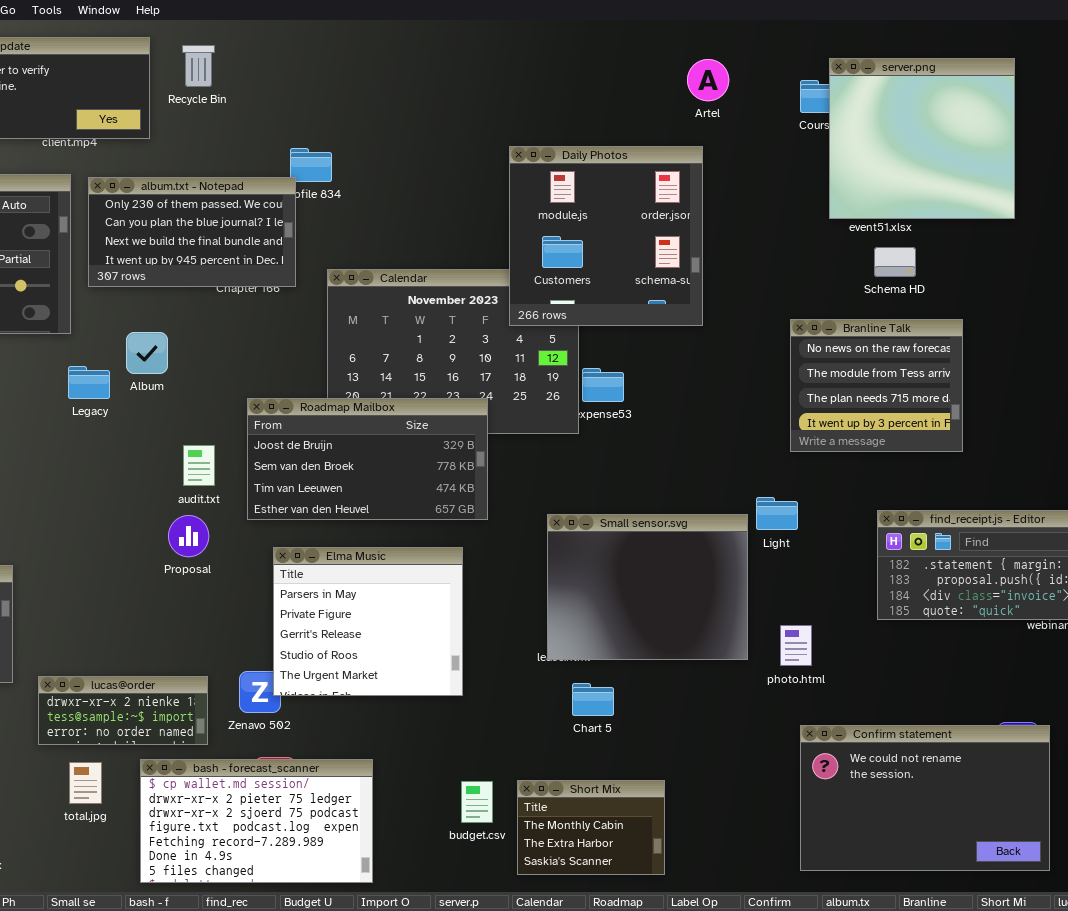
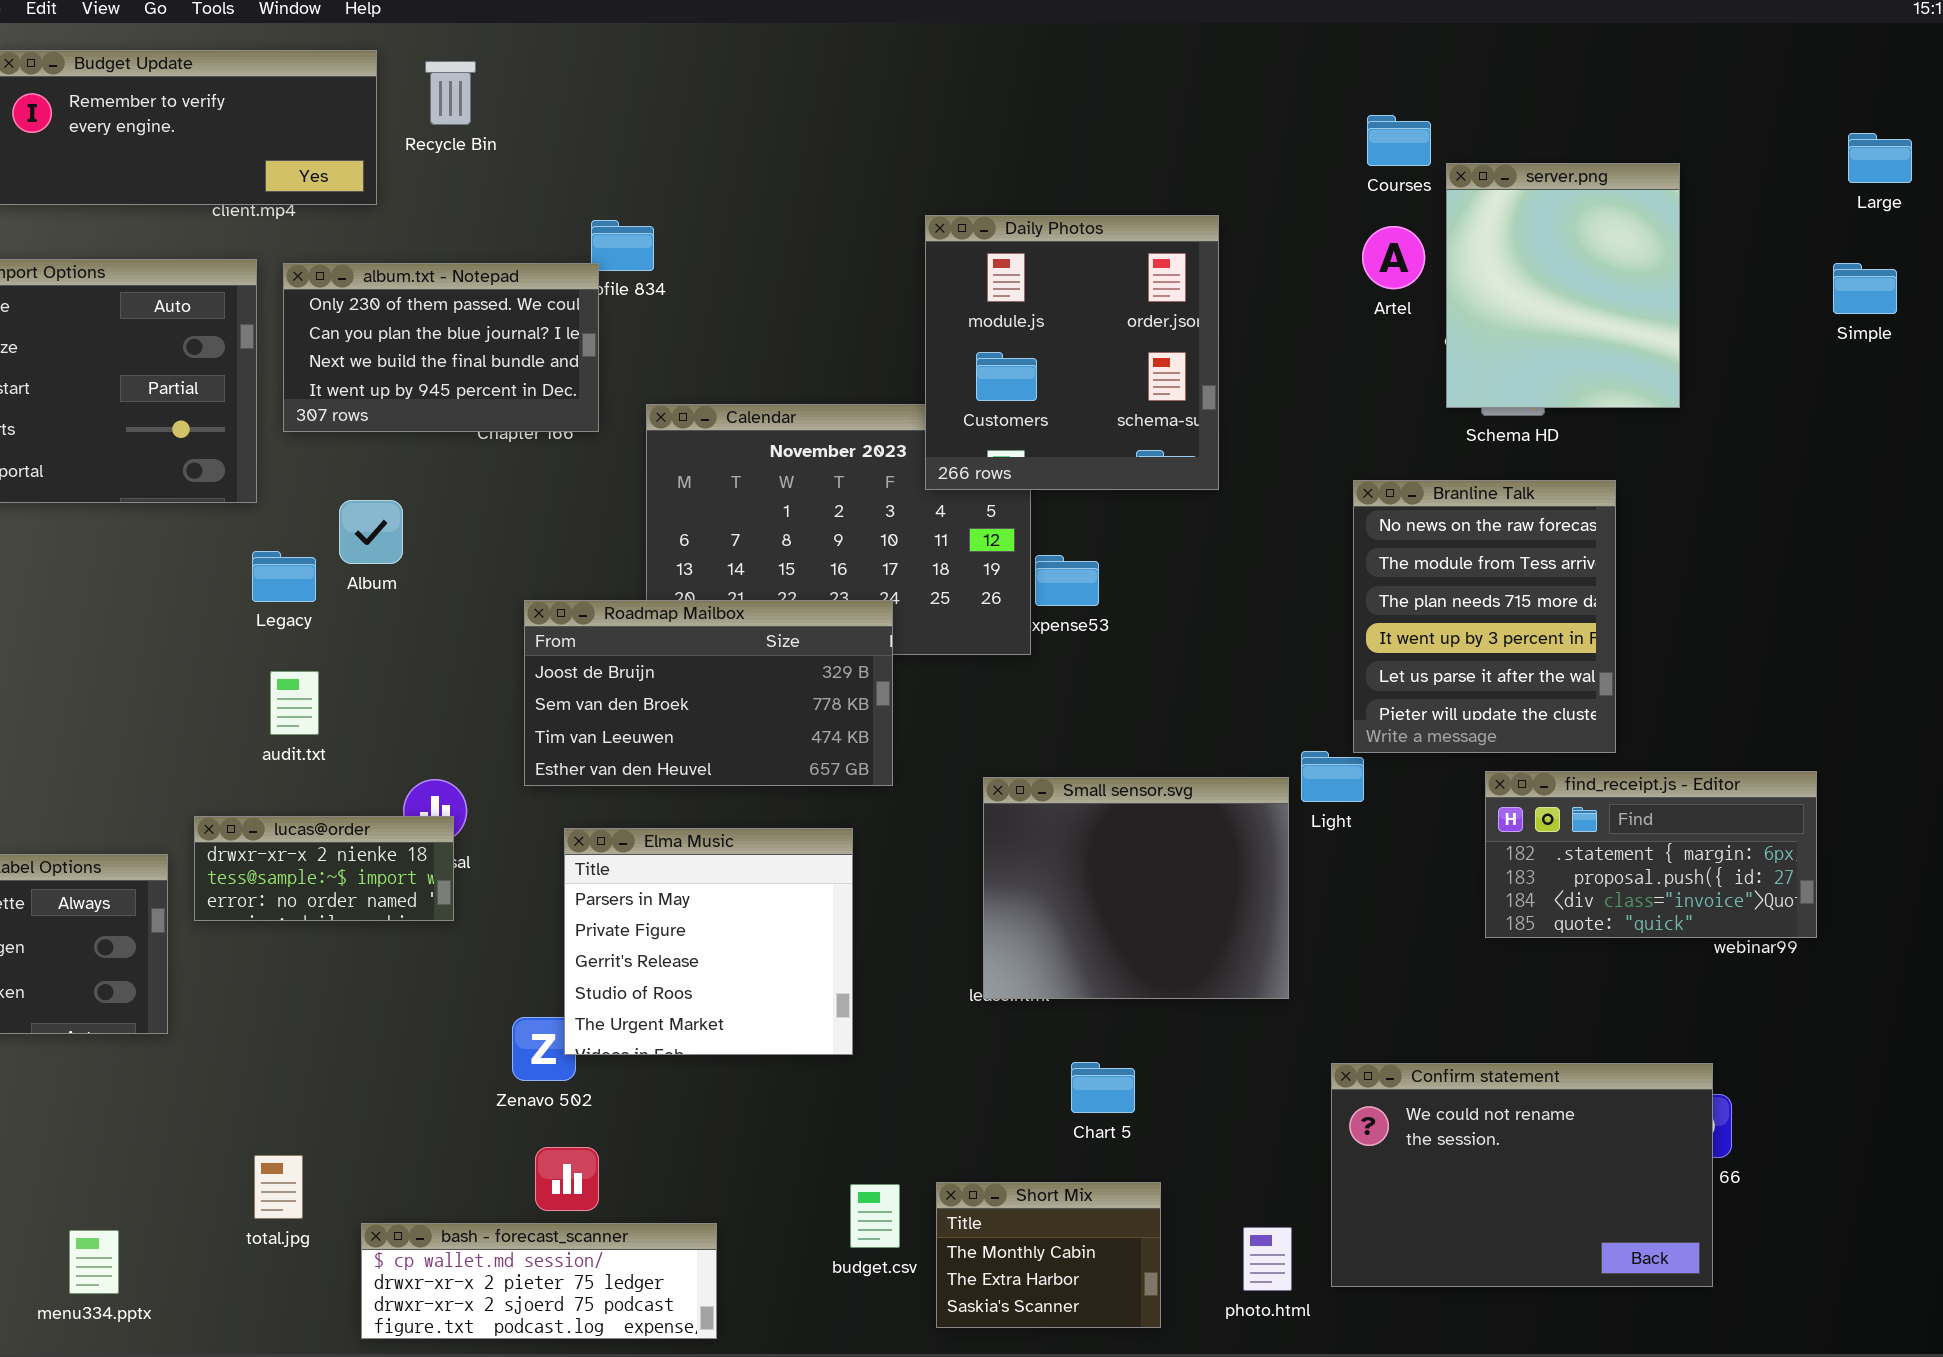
server.png: [829,58,1015,219] -> [1446,163,1680,408], moved, resized
Artel: [687,59,729,101] -> [1362,226,1425,289], moved
Branline Talk: [790,319,963,452] -> [1353,480,1616,753], resized
audit.txt: [183,445,215,486] -> [270,671,319,735], moved
photo.html: [780,625,812,666] -> [1243,1227,1292,1291], moved
lucas@order: [38,676,208,745] -> [194,816,454,921], moved
Chart 5: [572,683,614,716] -> [1071,1062,1135,1113], moved
Confirm statement: [800,725,1050,871] -> [1331,1063,1713,1287], moved
bash - forecast_scanner: [140,759,373,883] -> [361,1223,717,1339], resized

